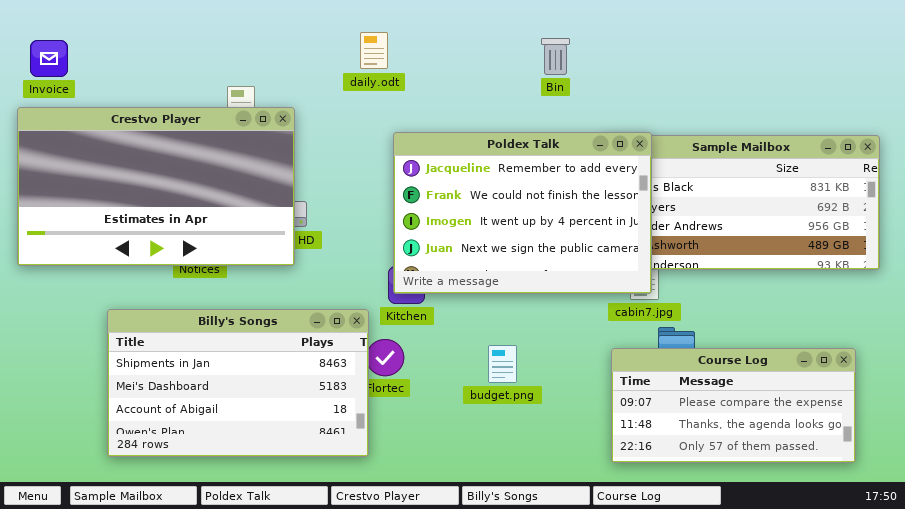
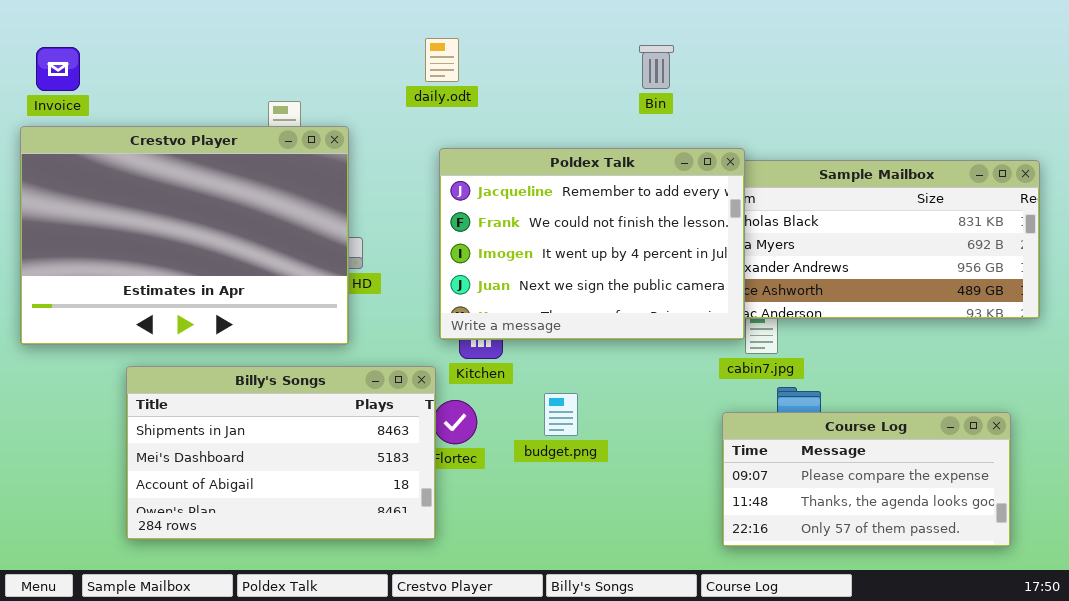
Crestvo Player: [17,107,295,266] -> [20,126,349,345], resized
Poldex Talk: [393,132,652,294] -> [439,148,745,340], moved
budget.png: [488,345,517,383] -> [544,393,578,436], moved

